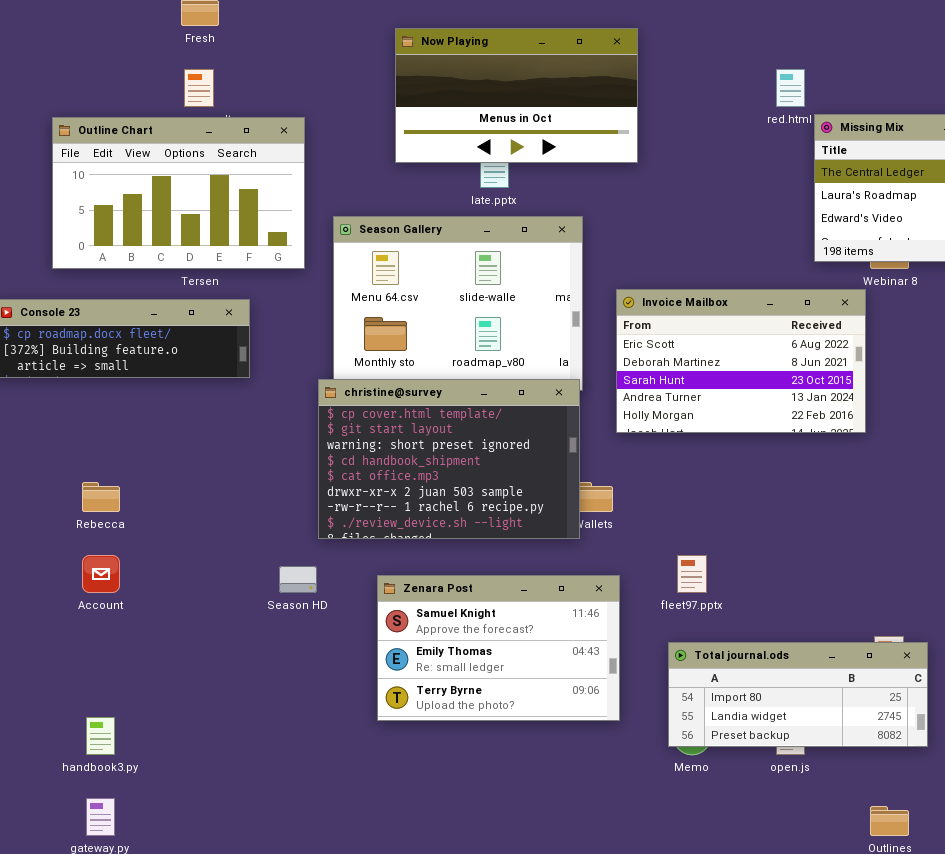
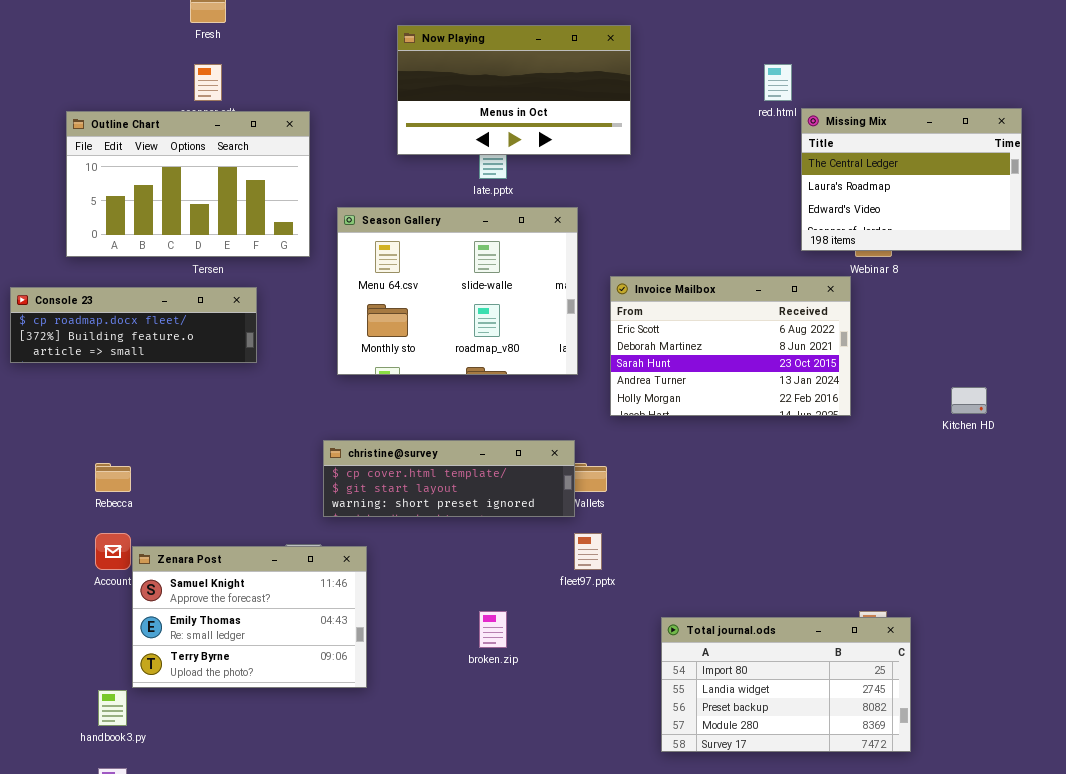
christine@survey: [318,379,580,539] -> [323,440,575,517], resized
fleet97.pptx: [677,555,707,593] -> [574,533,602,570], moved
Zenara Post: [377,575,620,721] -> [132,546,367,688], moved
Total journal.ods: [668,642,928,747] -> [661,617,911,752], resized

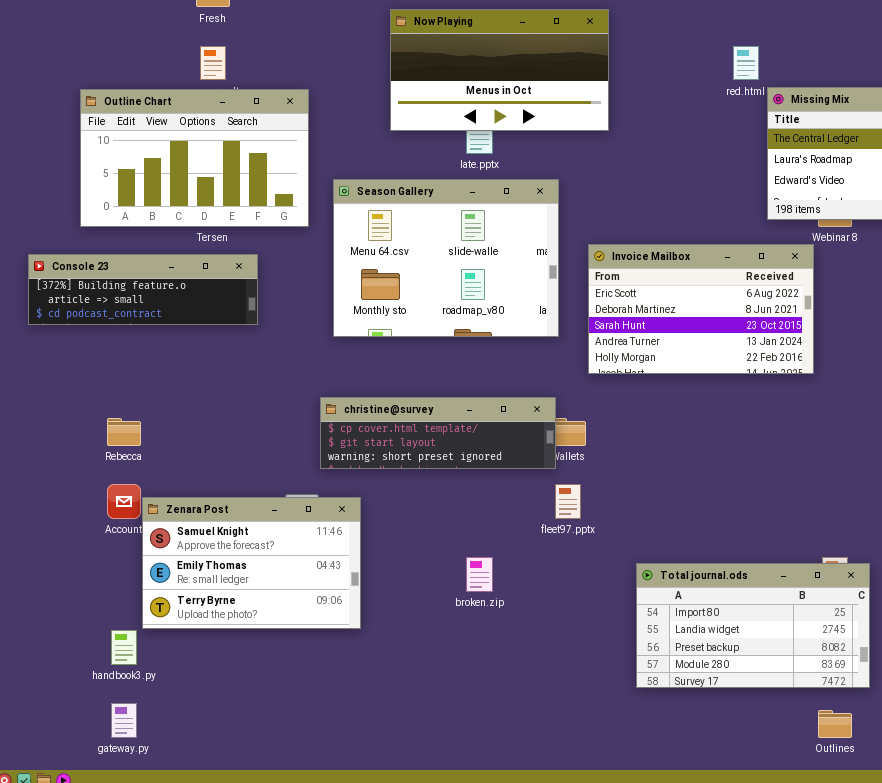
Console 23: [10,287,257,363] -> [28,254,258,325], scrolled down 1 row

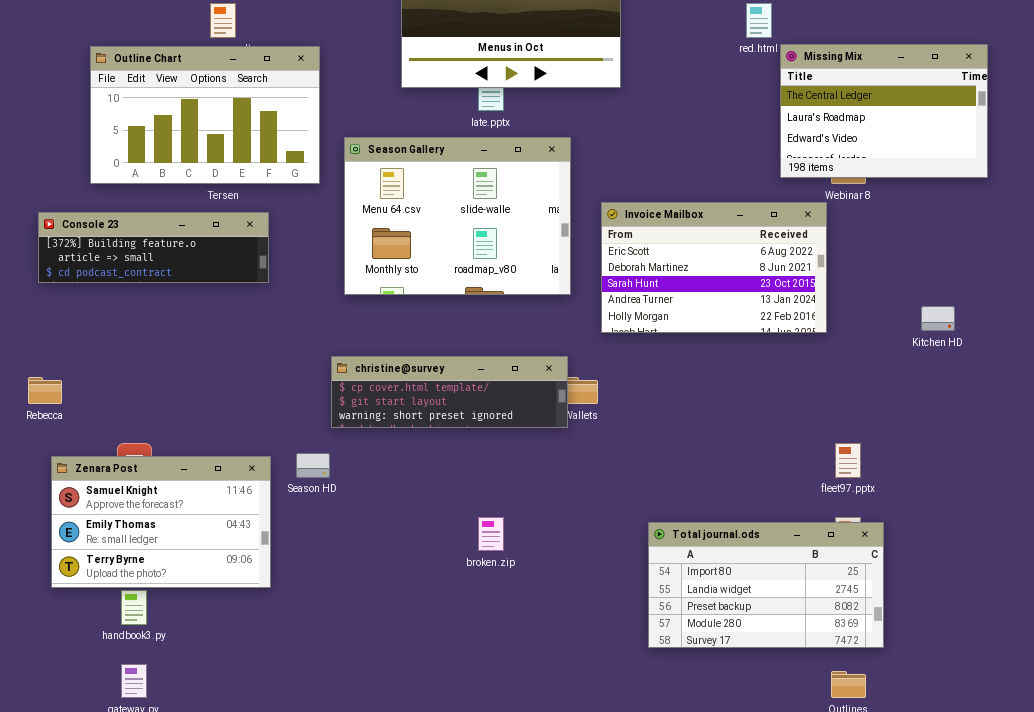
Rebecca: [107,418,141,446] -> [28,377,62,404], moved
fleet97.pptx: [555,484,581,519] -> [835,443,861,478], moved
Zenara Post: [142,497,361,629] -> [51,456,271,588], moved

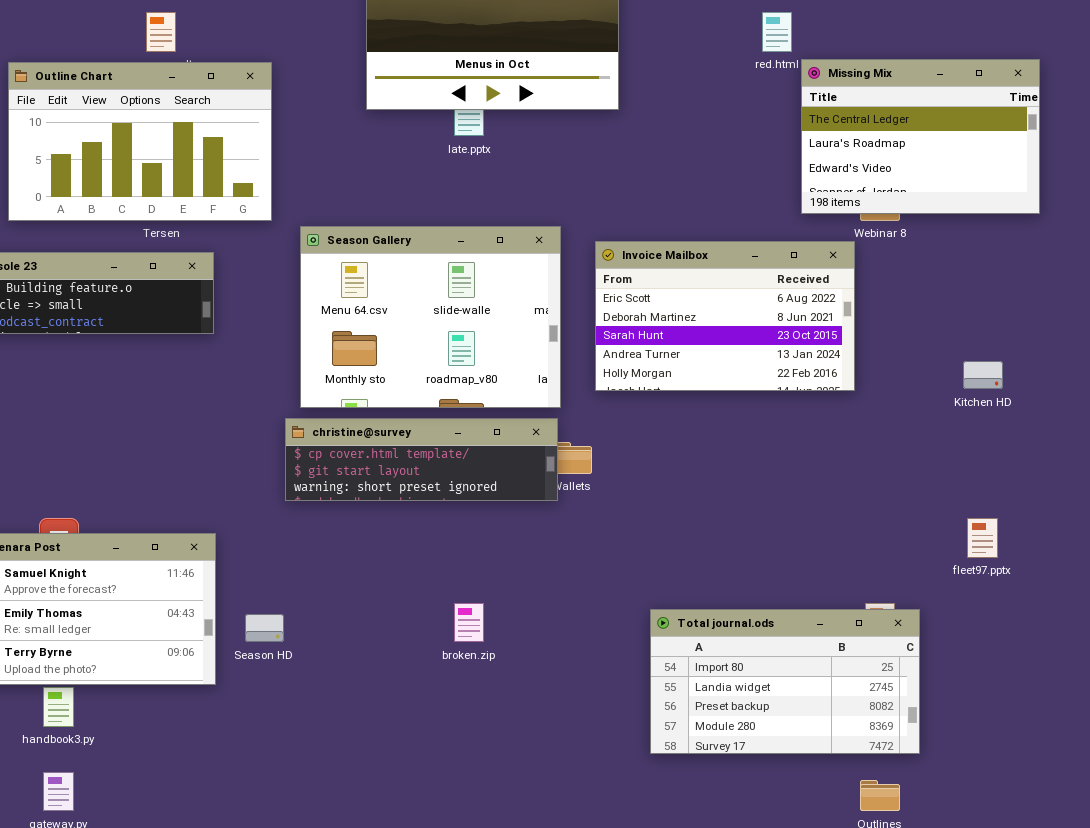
Season Gallery: [344,137,571,295] -> [300,226,561,408], moved
fleet97.pptx: [835,443,861,478] -> [967,518,998,558], moved
Season HD: [296,453,330,478] -> [245,614,284,642], moved

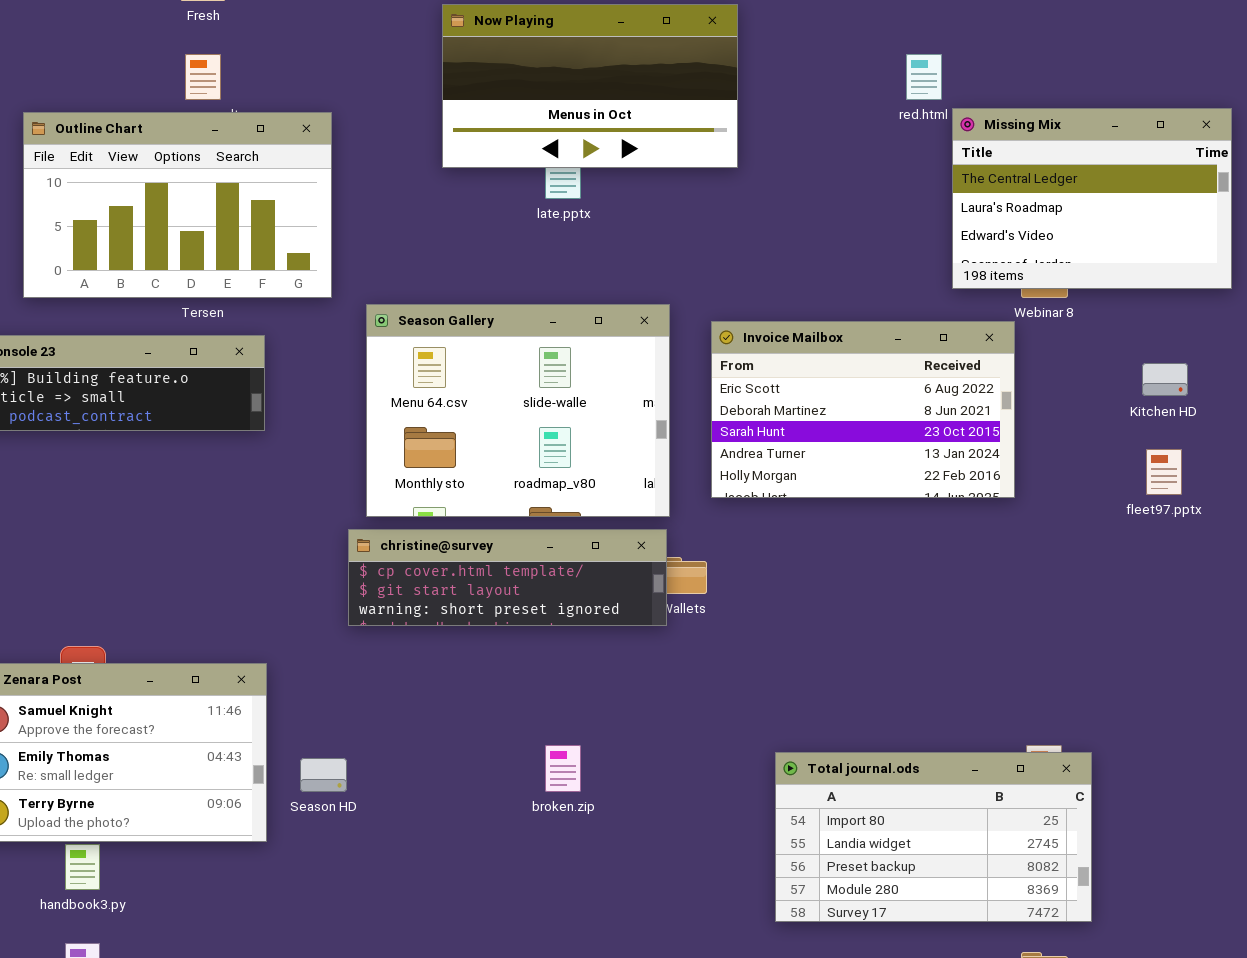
Kitchen HD: [963,361,1003,389] -> [1142,363,1188,396], moved
fleet97.pptx: [967,518,998,558] -> [1146,449,1182,495], moved

